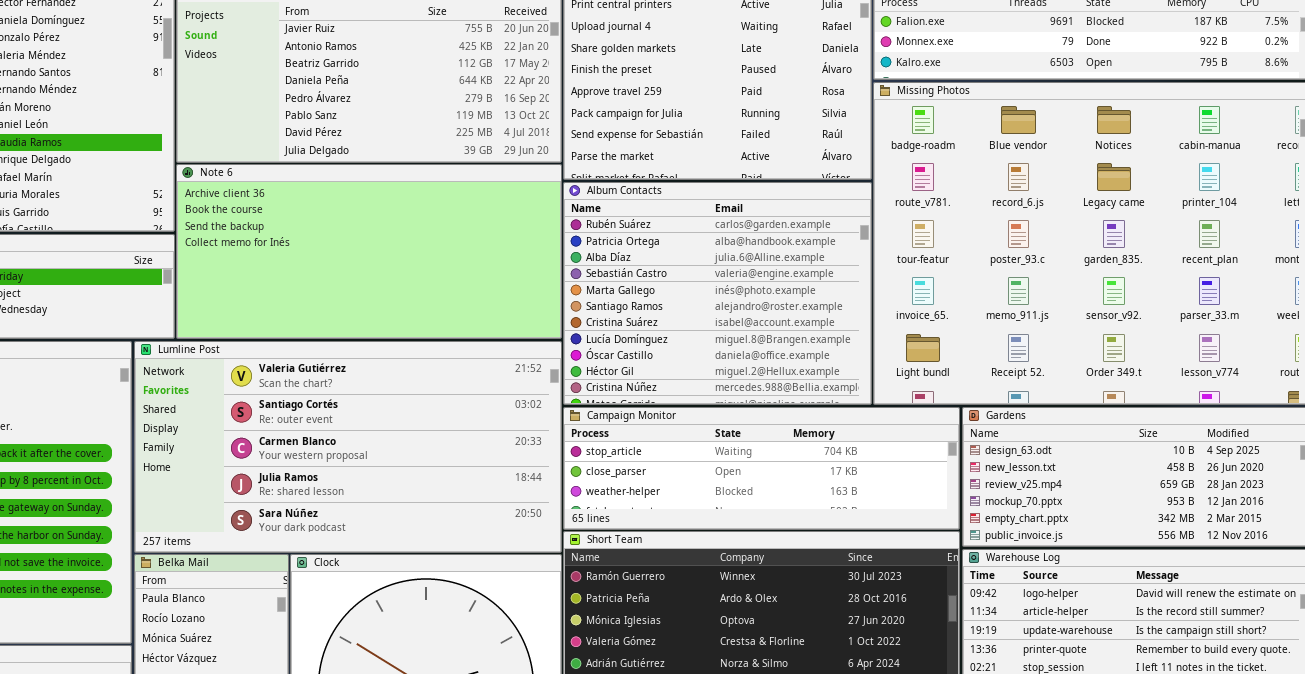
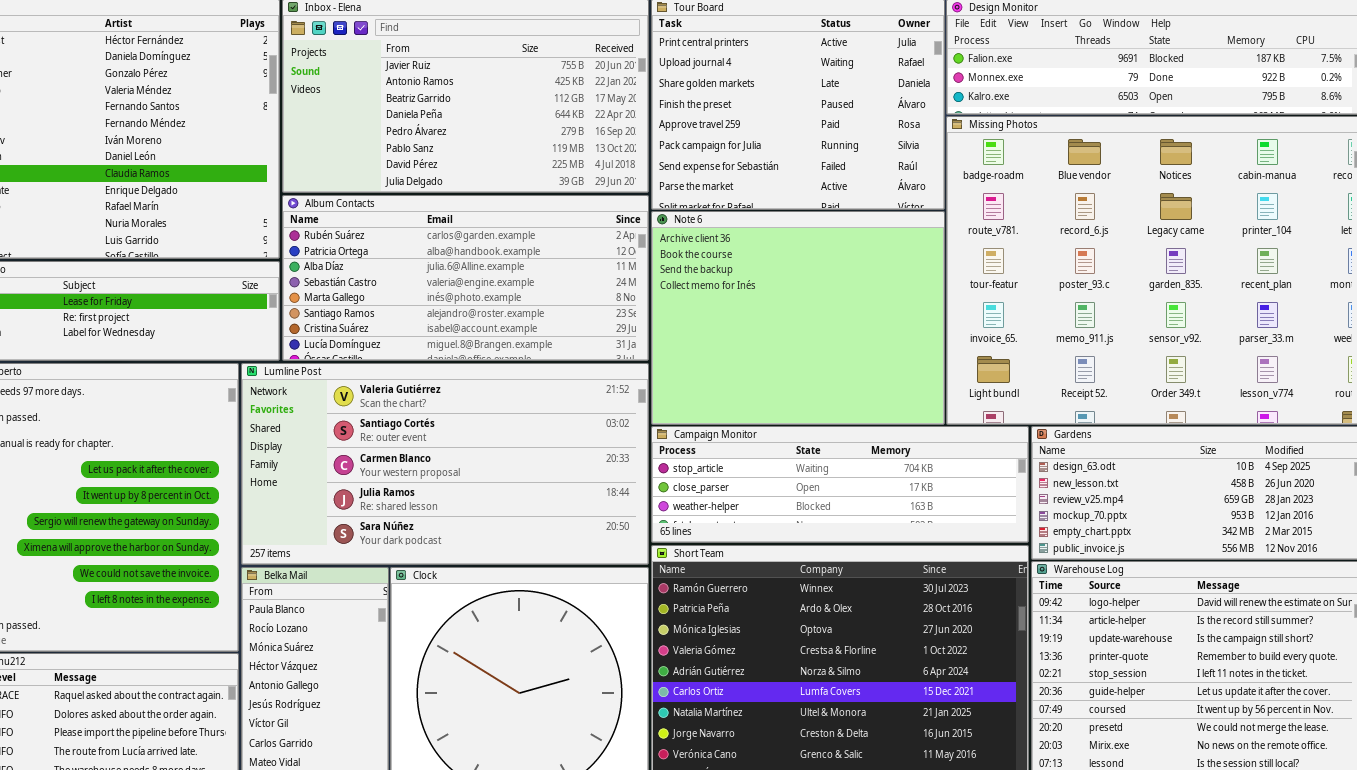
Note 6: [176,164,562,339] -> [651,211,945,425], moved, resized
Album Contacts: [563,182,872,405] -> [282,195,649,361], moved, resized

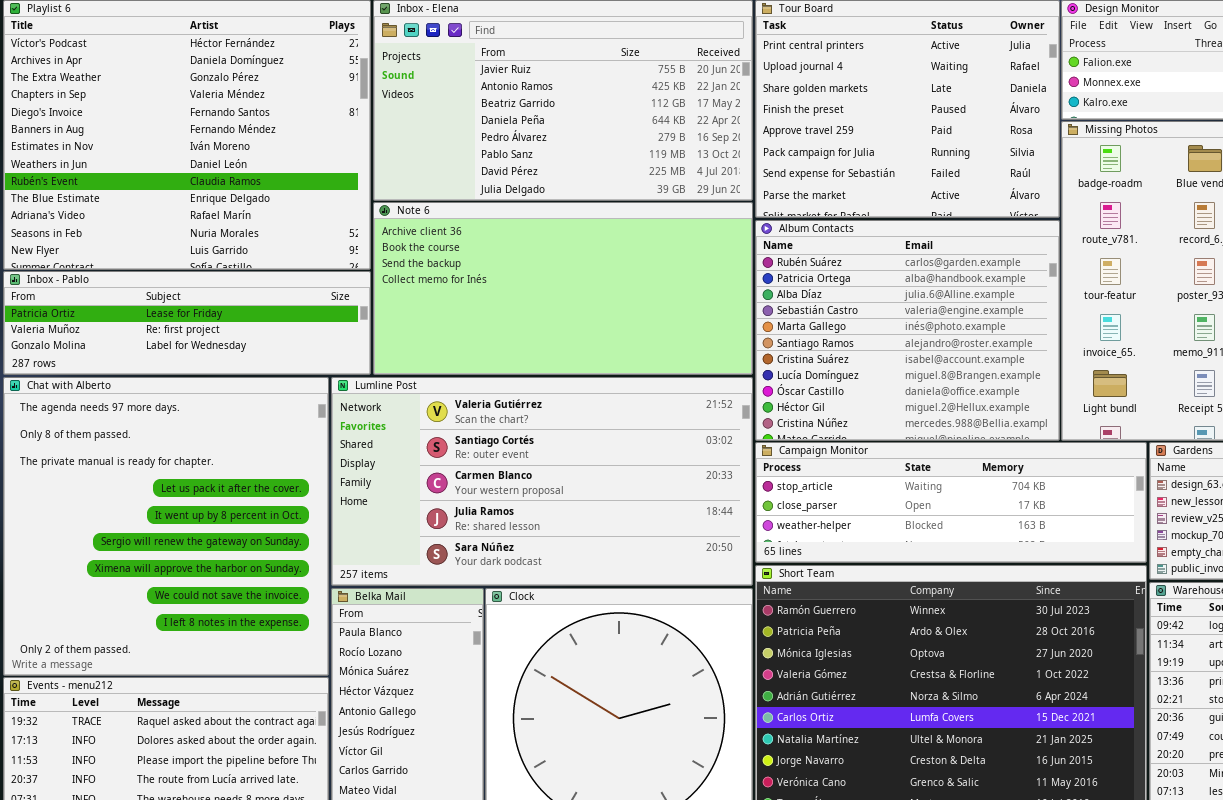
Album Contacts: [282,195,649,361] -> [755,220,1060,441], moved, resized
Note 6: [651,211,945,425] -> [373,202,753,375], moved, resized

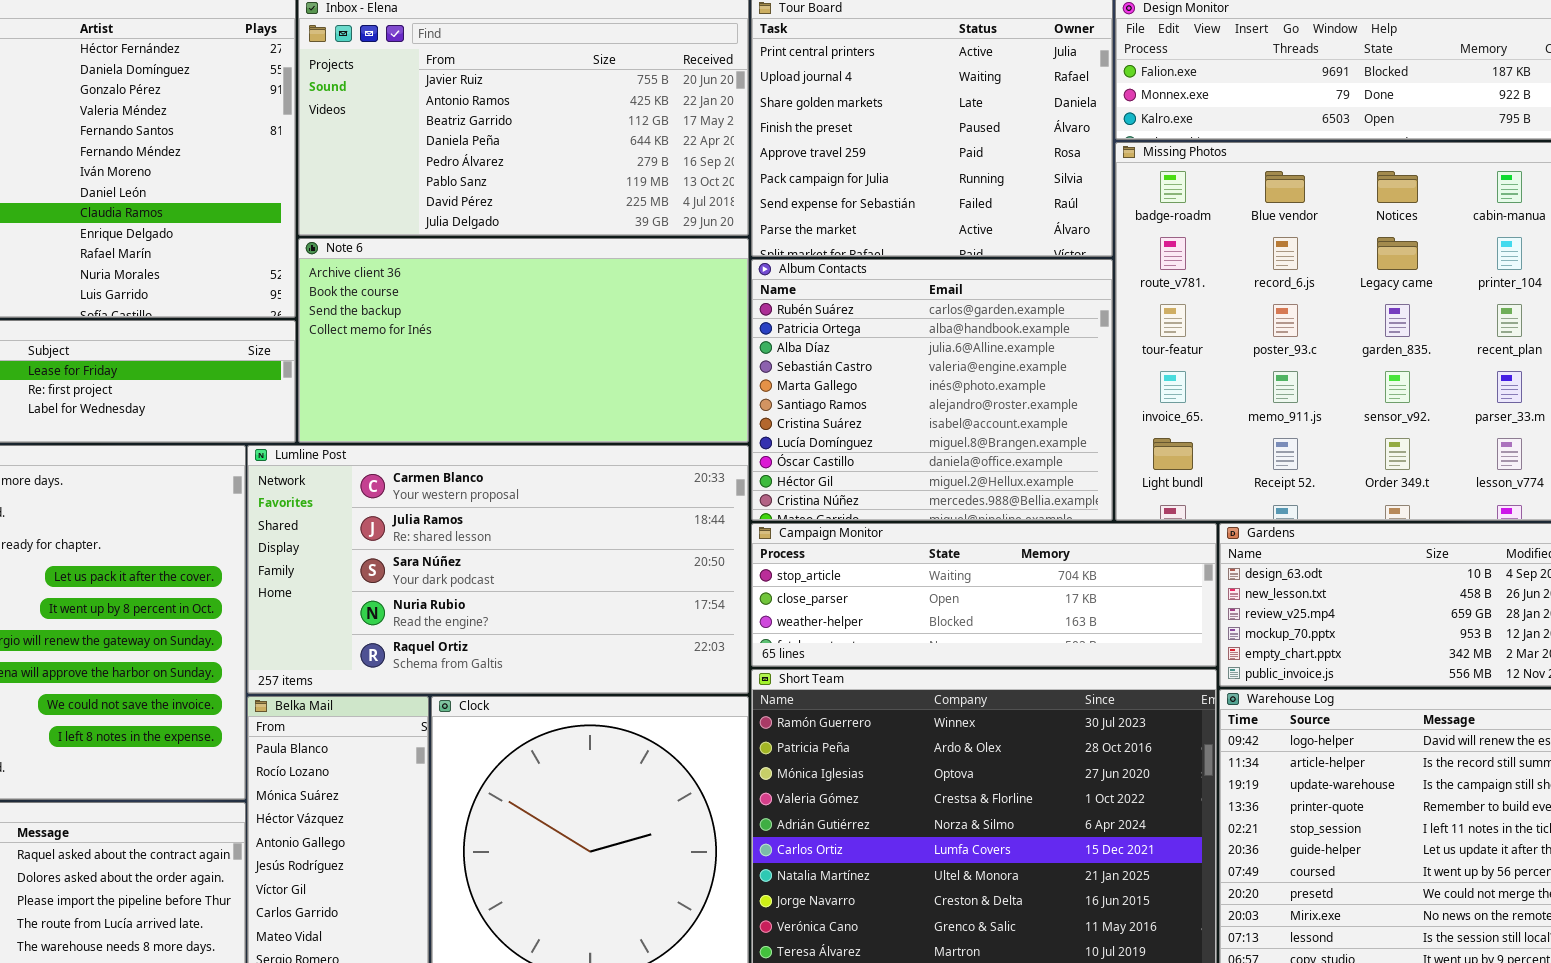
Lumline Post: [331,377,753,586] -> [247,445,749,694], scrolled down 2 rows

